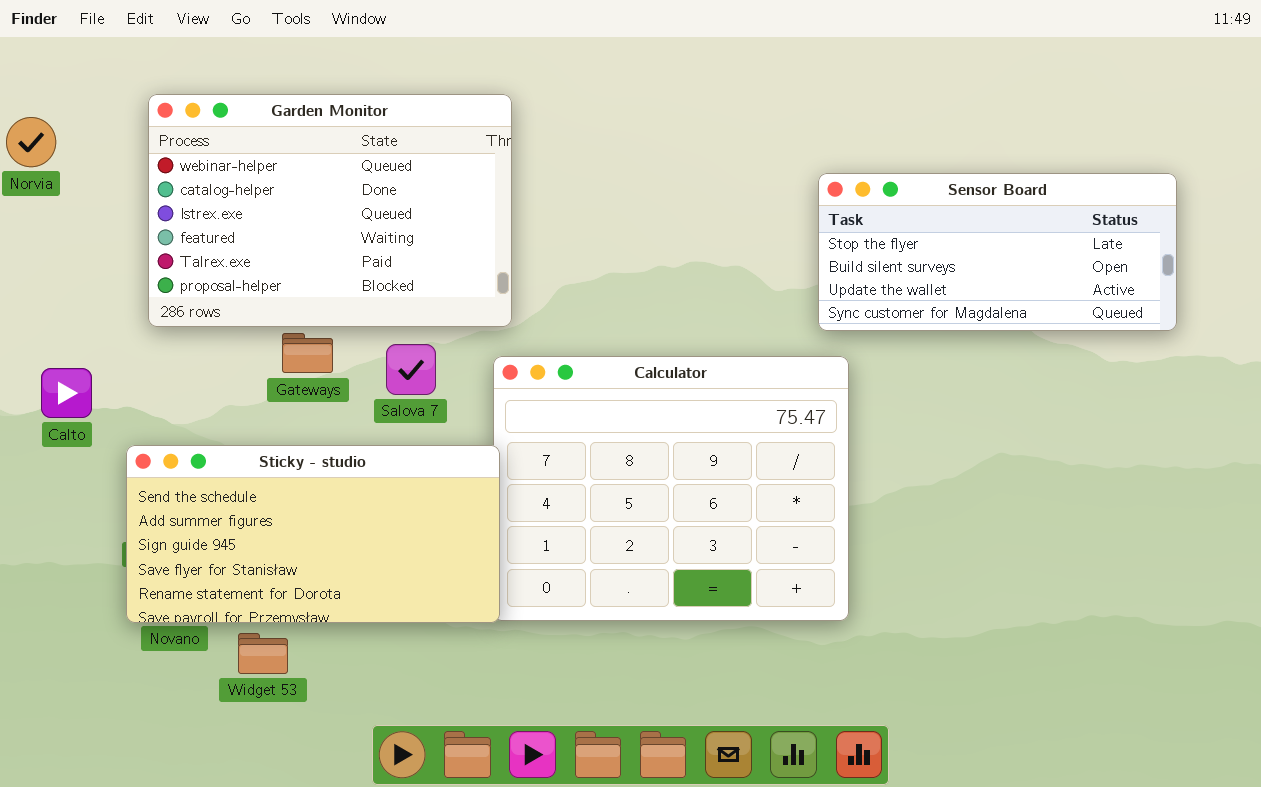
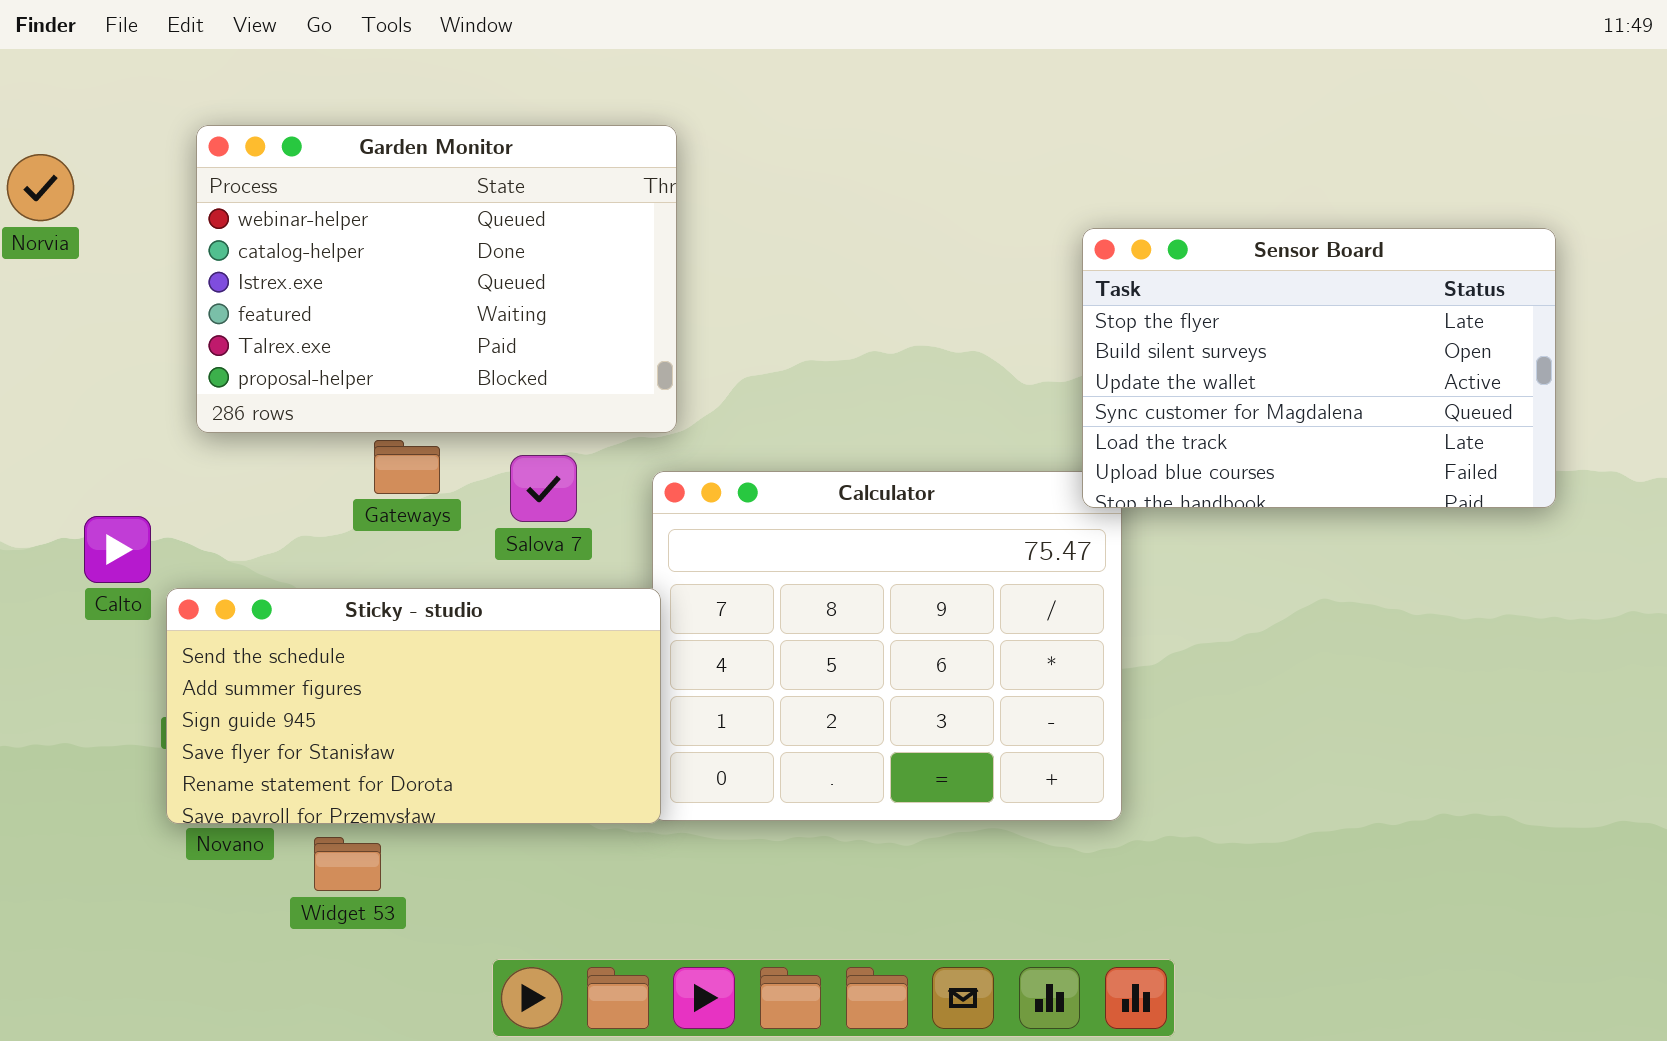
Sensor Board: [818,173,1177,331] -> [1082,228,1556,508], resized
Calto: [41,368,92,418] -> [84,516,151,583], moved

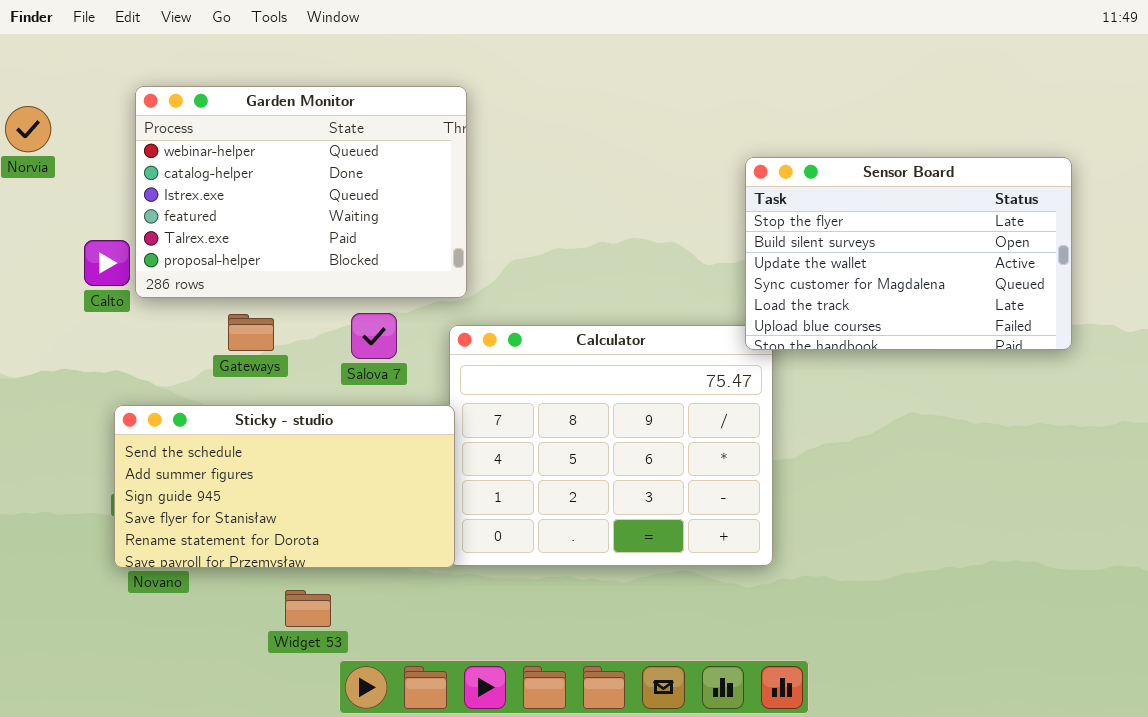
Gateways: [374,440,440,494] -> [228,314,274,351], moved
Calto: [84,516,151,583] -> [84,240,130,286], moved
Widget 53: [314,837,381,891] -> [285,590,331,627], moved

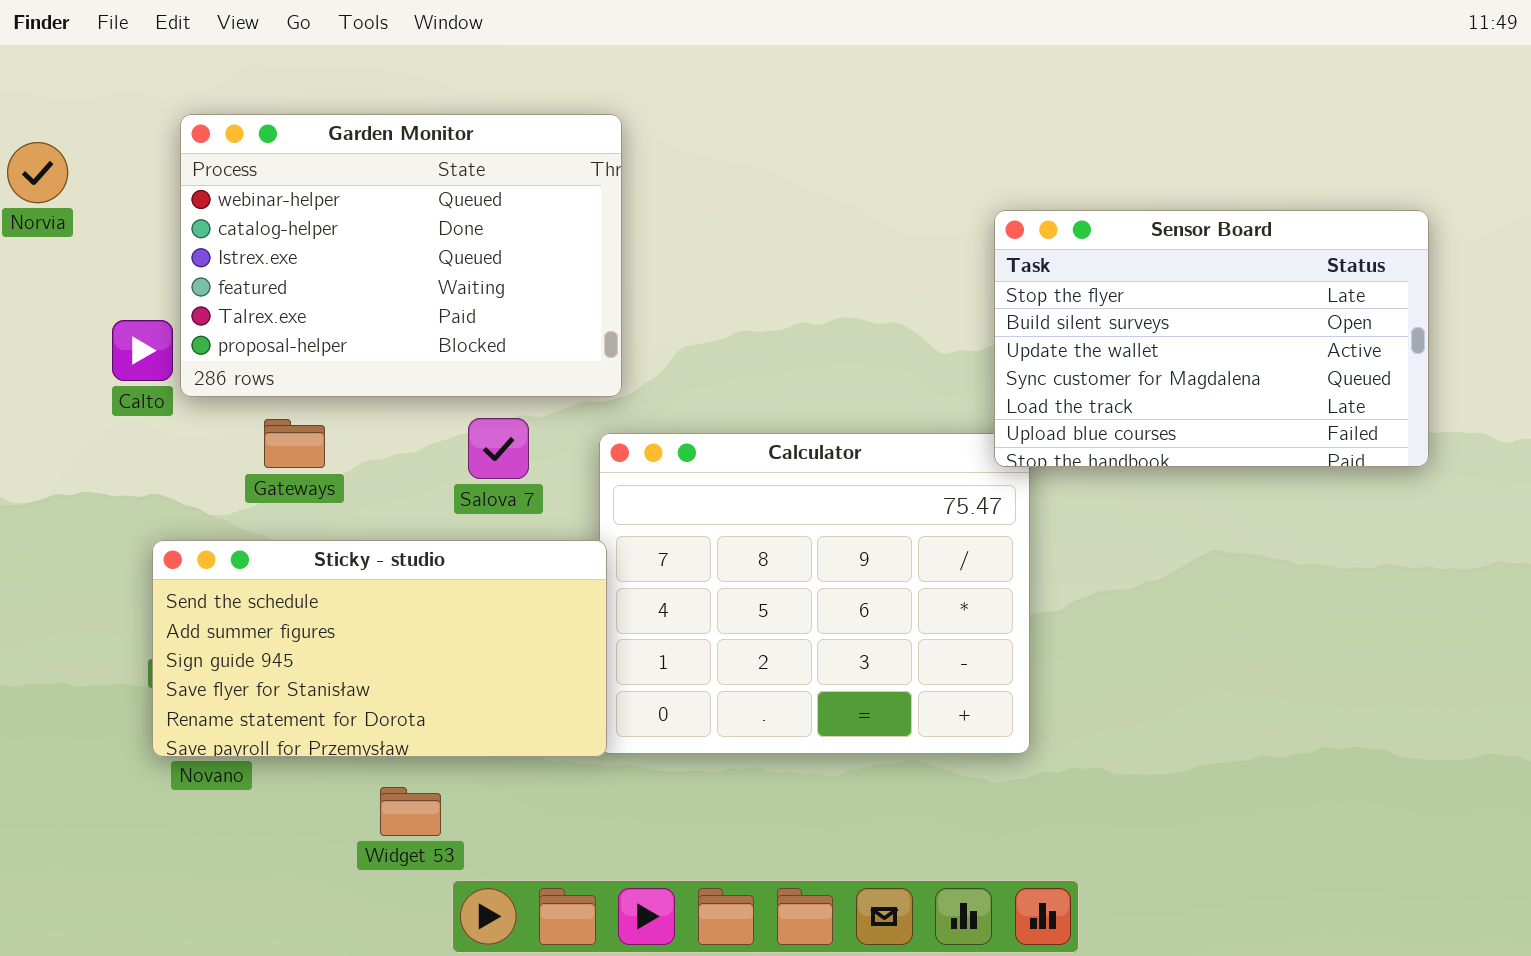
Gateways: [228,314,274,351] -> [264,419,325,468], moved

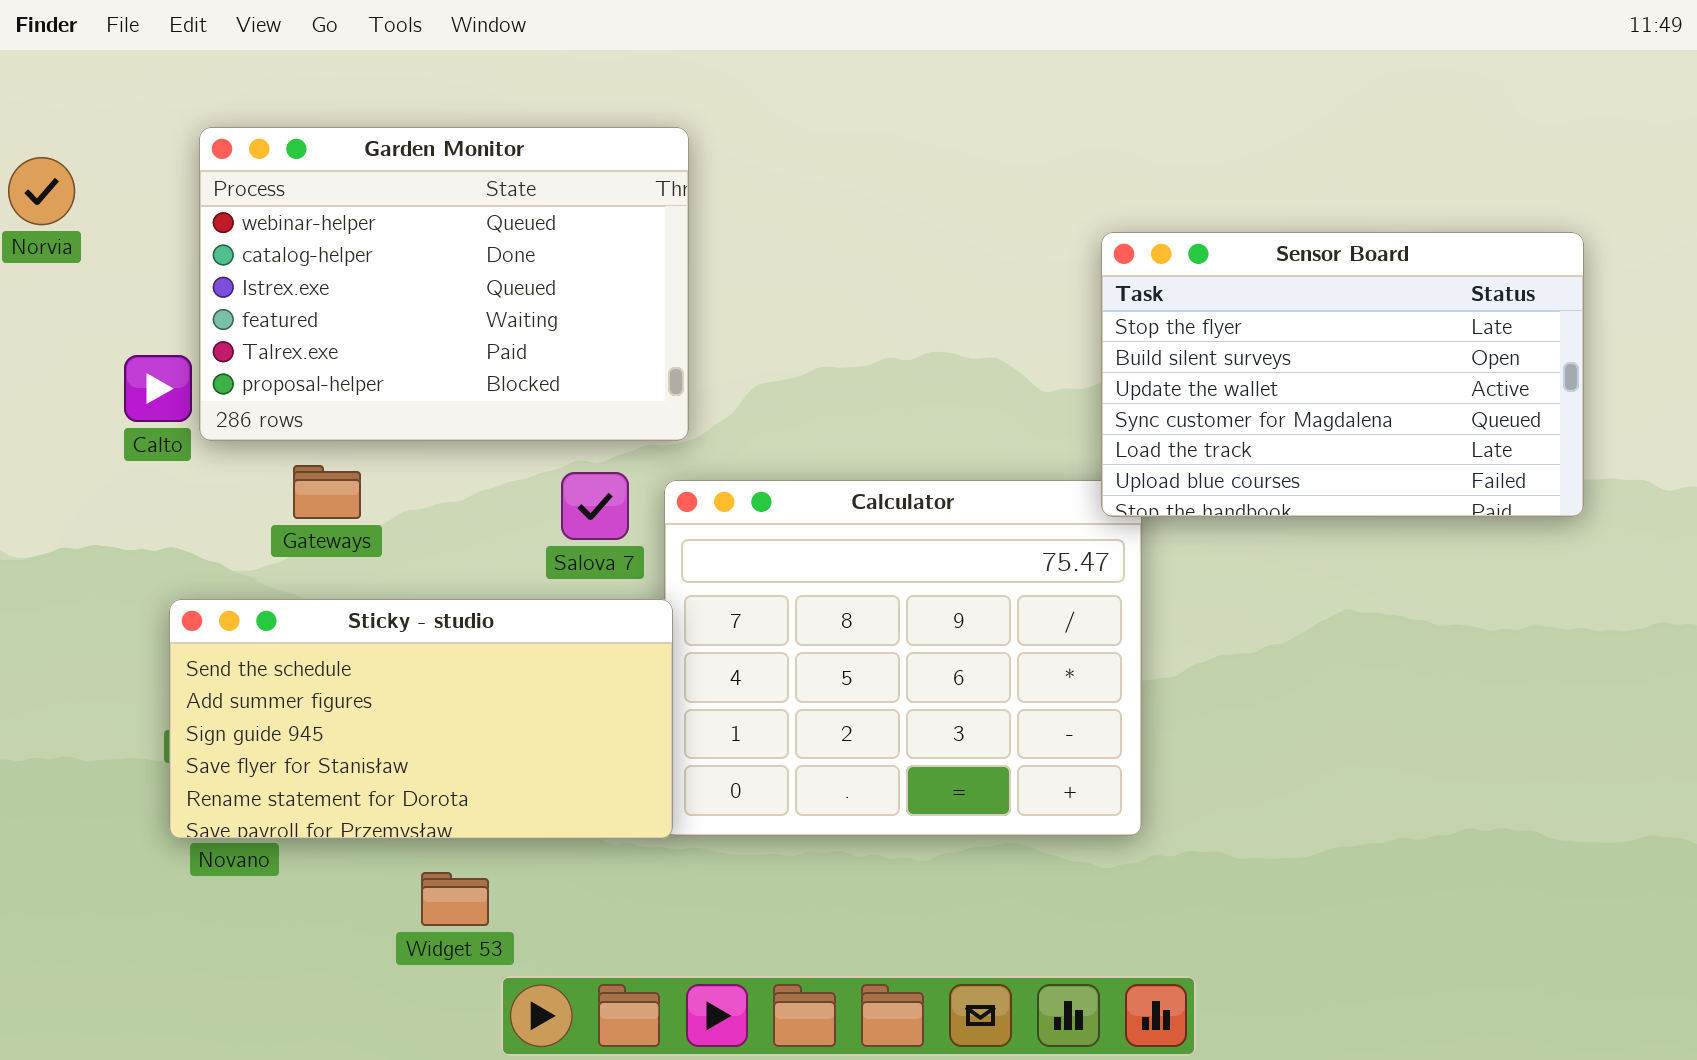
Salova 7: [468,418,529,479] -> [561,472,629,540], moved

